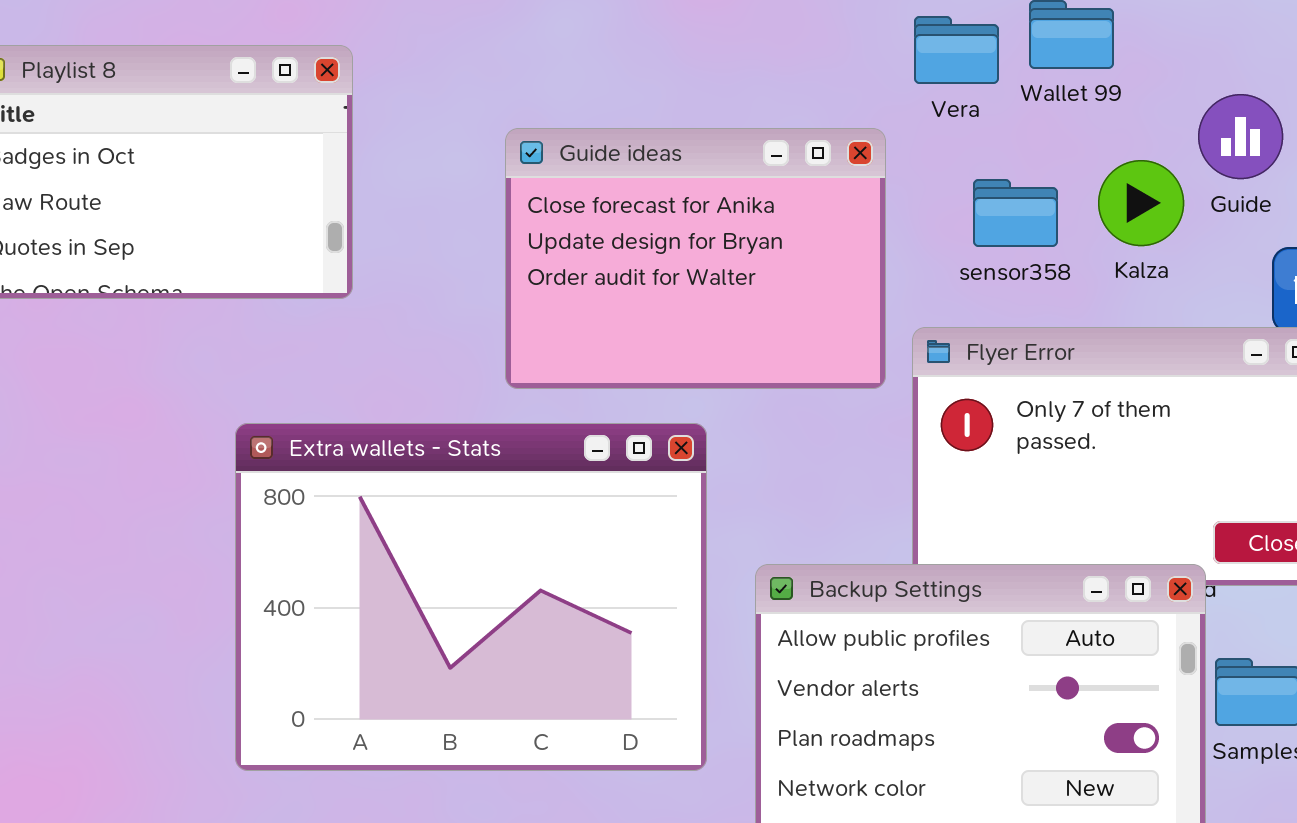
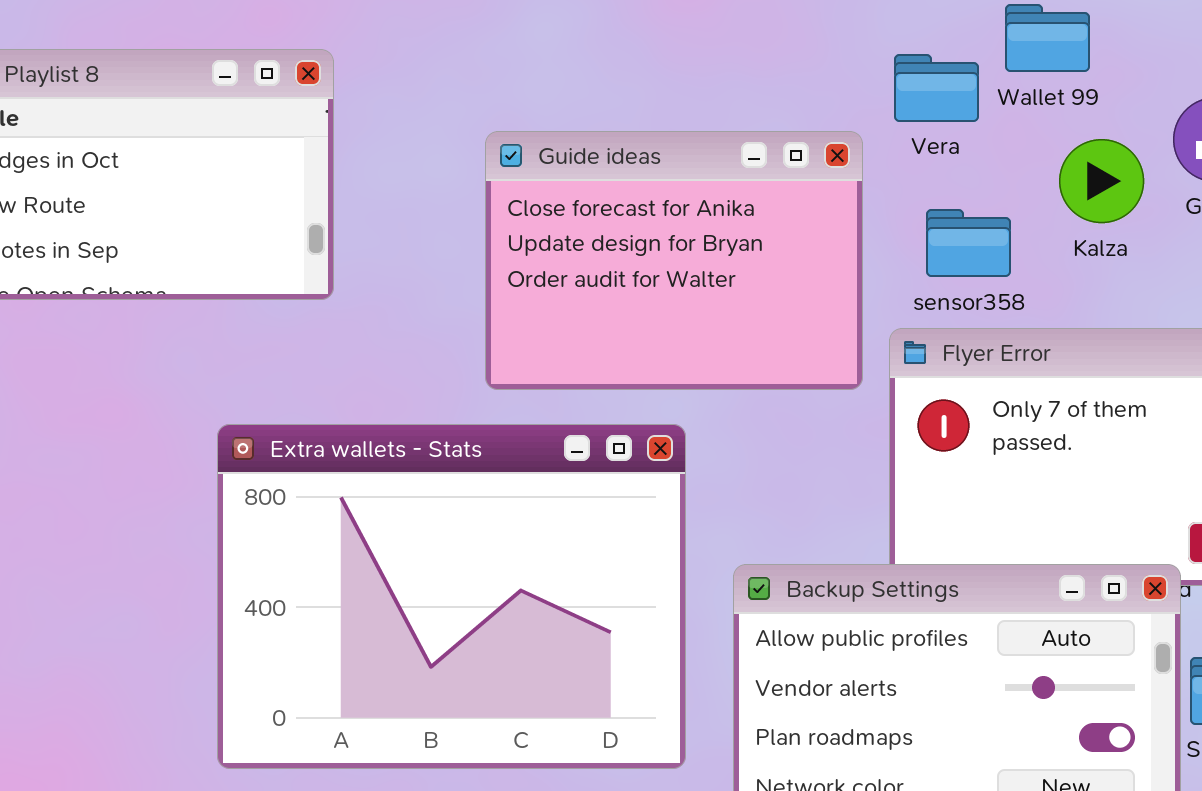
Vera: [914,16,999,84] -> [894,54,979,122], moved
Kalza: [1098,160,1184,246] -> [1059,139,1144,223], moved
sensor358: [973,179,1058,247] -> [926,209,1011,277], moved

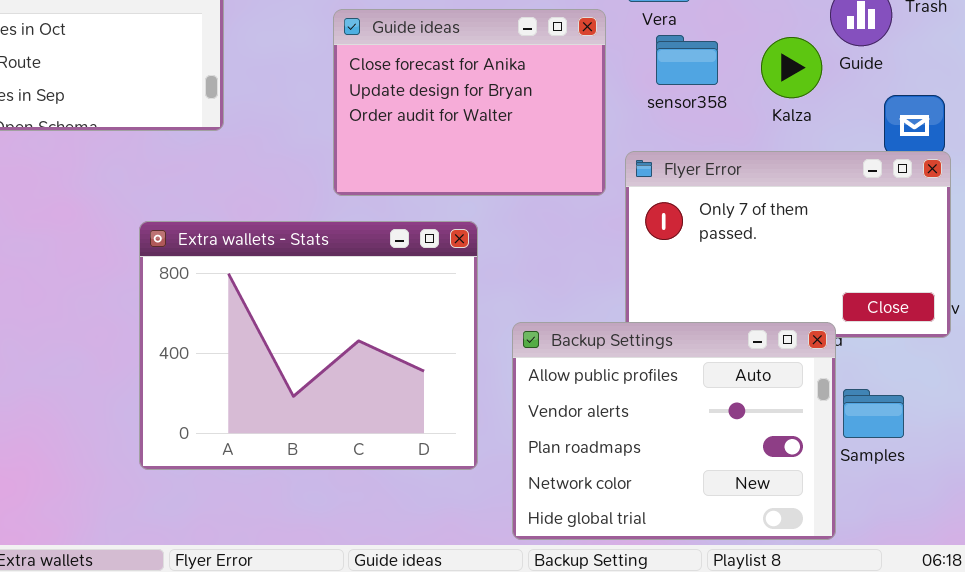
Kalza: [1059,139,1144,223] -> [761,37,822,98], moved
sensor358: [926,209,1011,277] -> [656,35,718,85], moved

